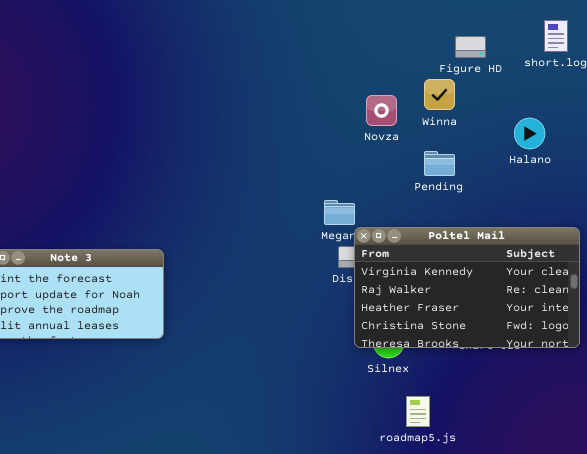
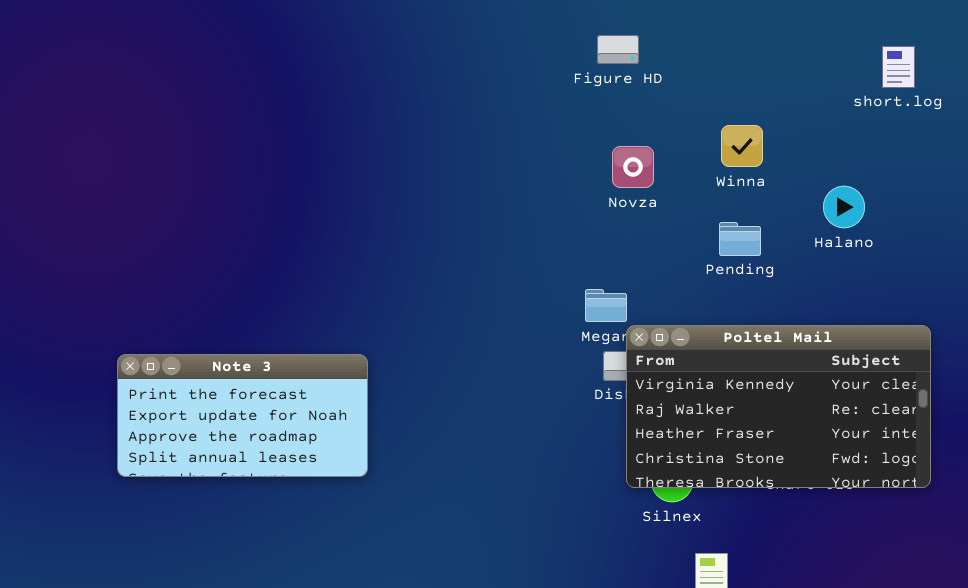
Figure HD: [455,36,486,58] -> [597,35,639,64], moved
Novza: [366,95,397,126] -> [612,146,654,188], moved
Halano: [514,118,545,149] -> [823,186,865,228], moved

